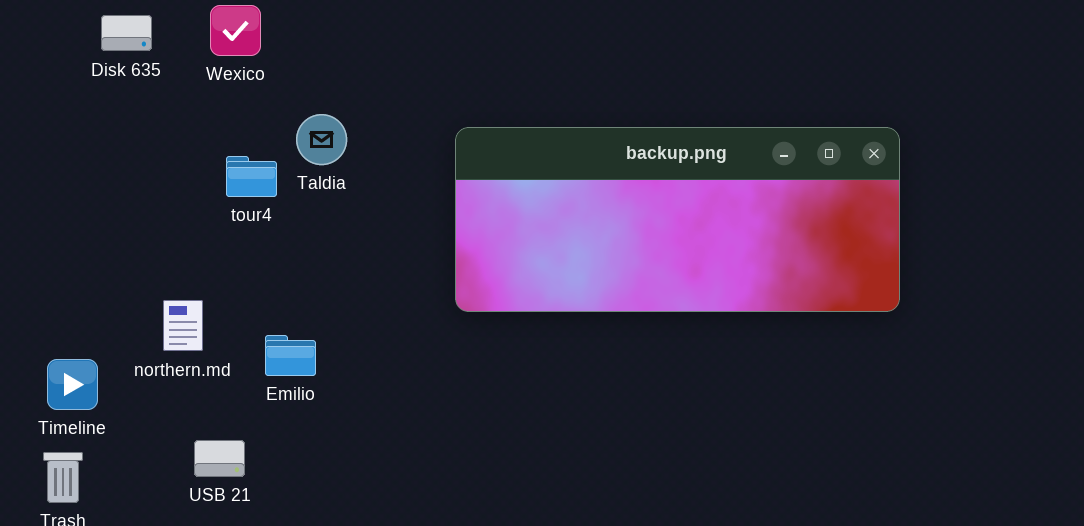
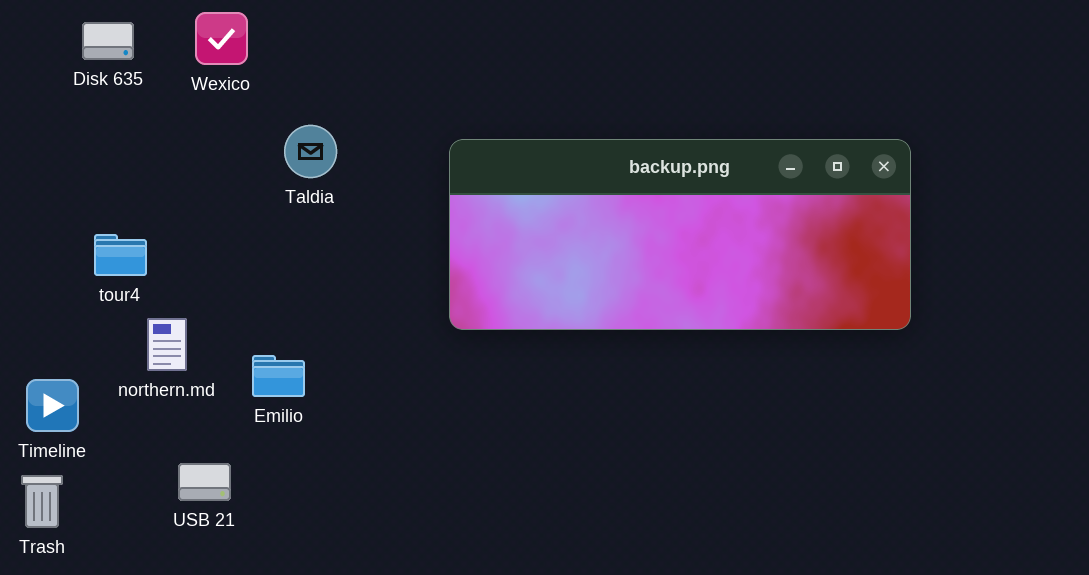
tour4: [226,156,277,197] -> [94,234,147,276], moved

